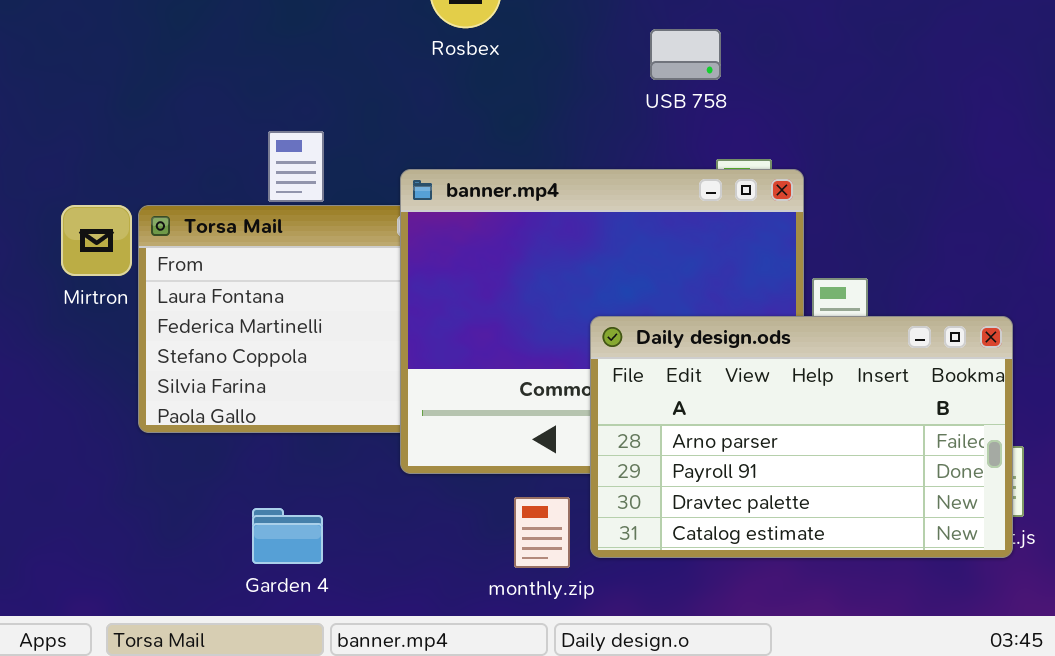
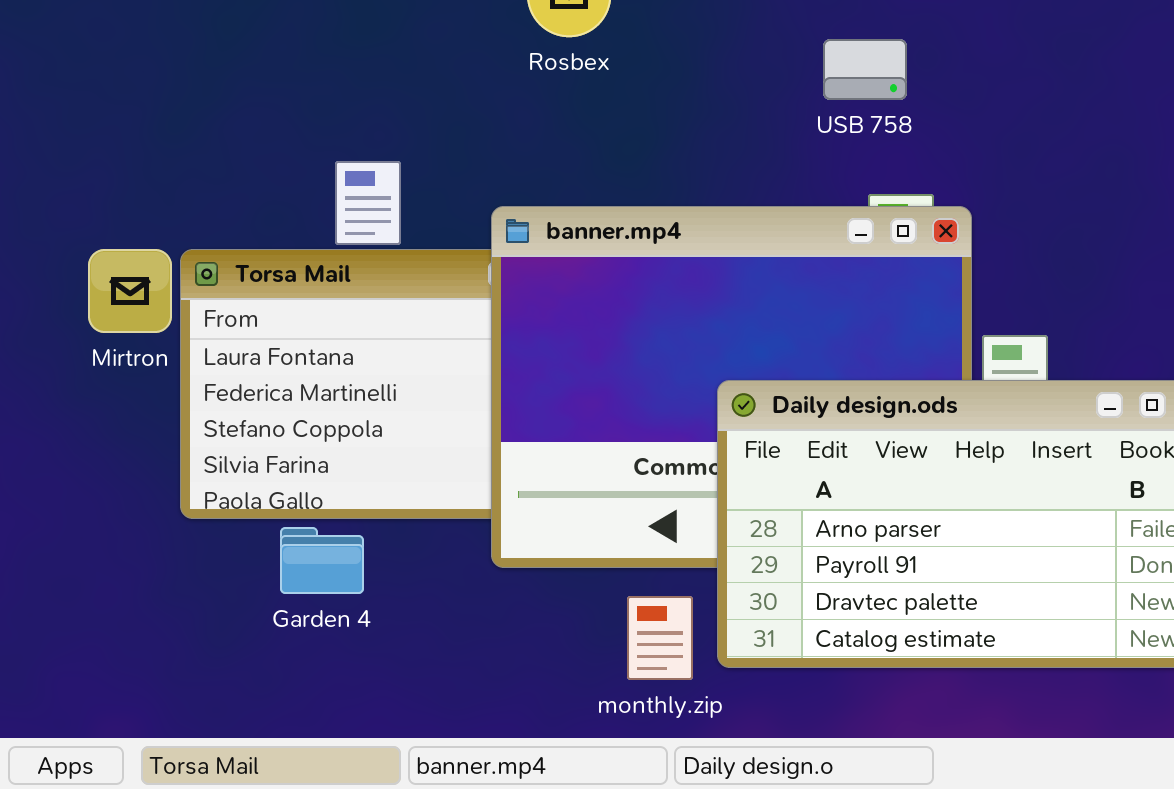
USB 758: [650,29,721,80] -> [823,39,907,100], moved
Garden 4: [252,508,323,564] -> [280,527,364,594], moved

